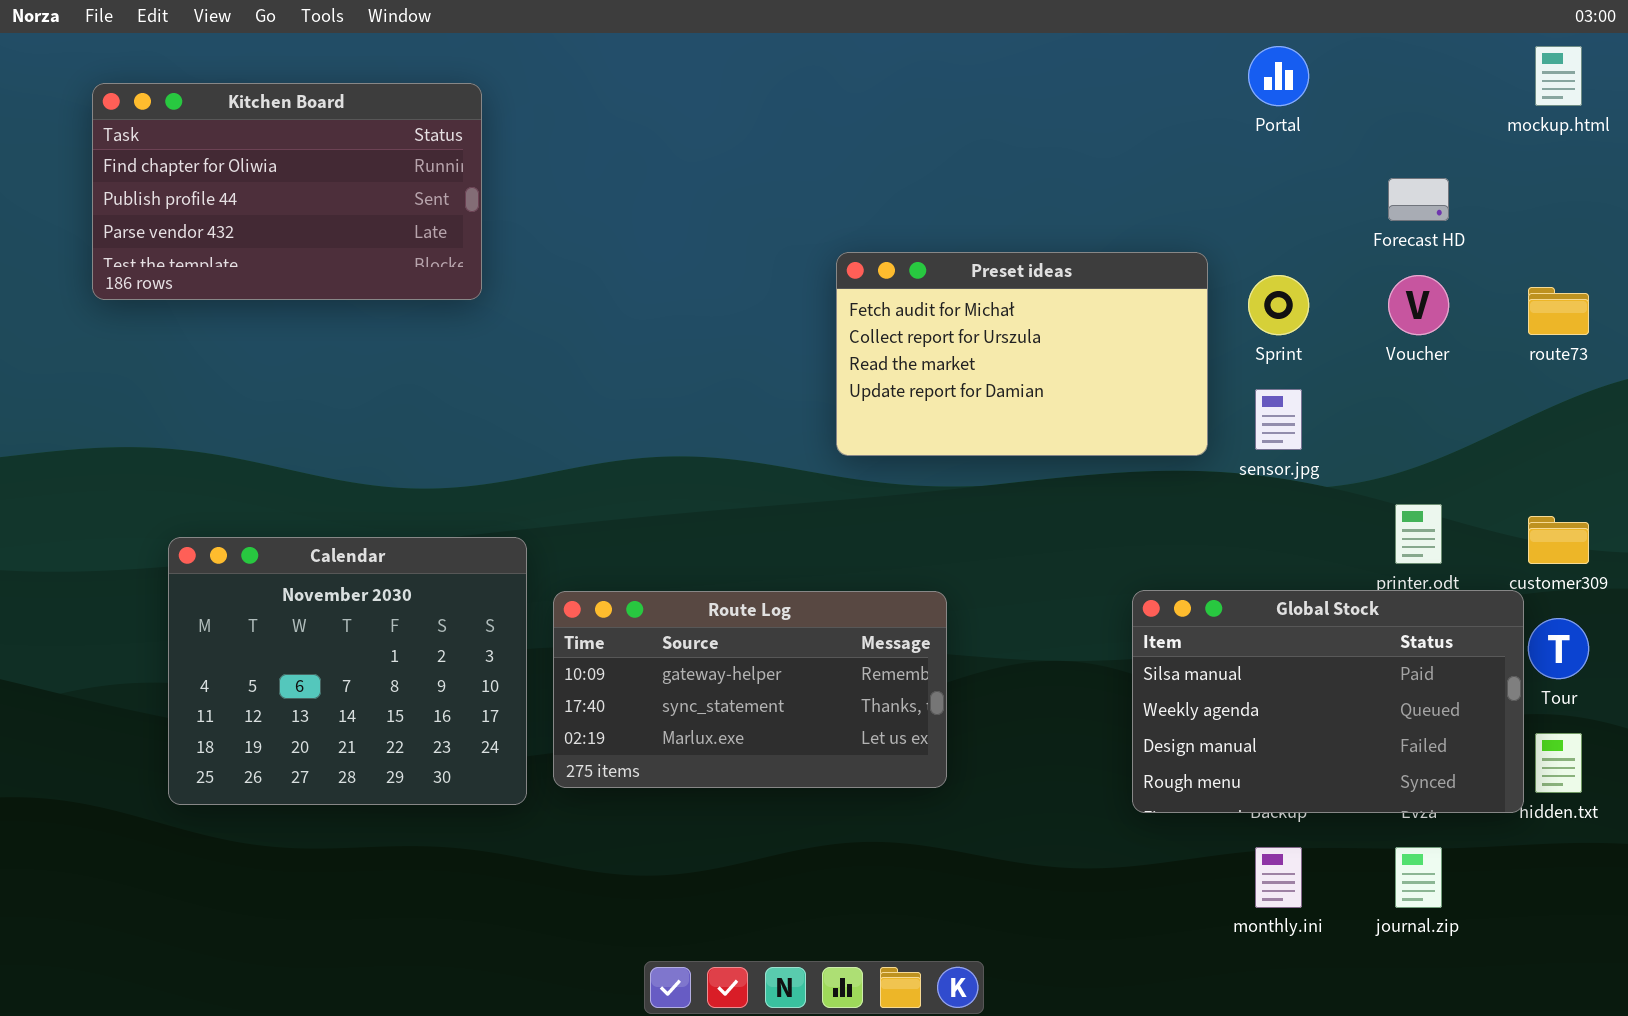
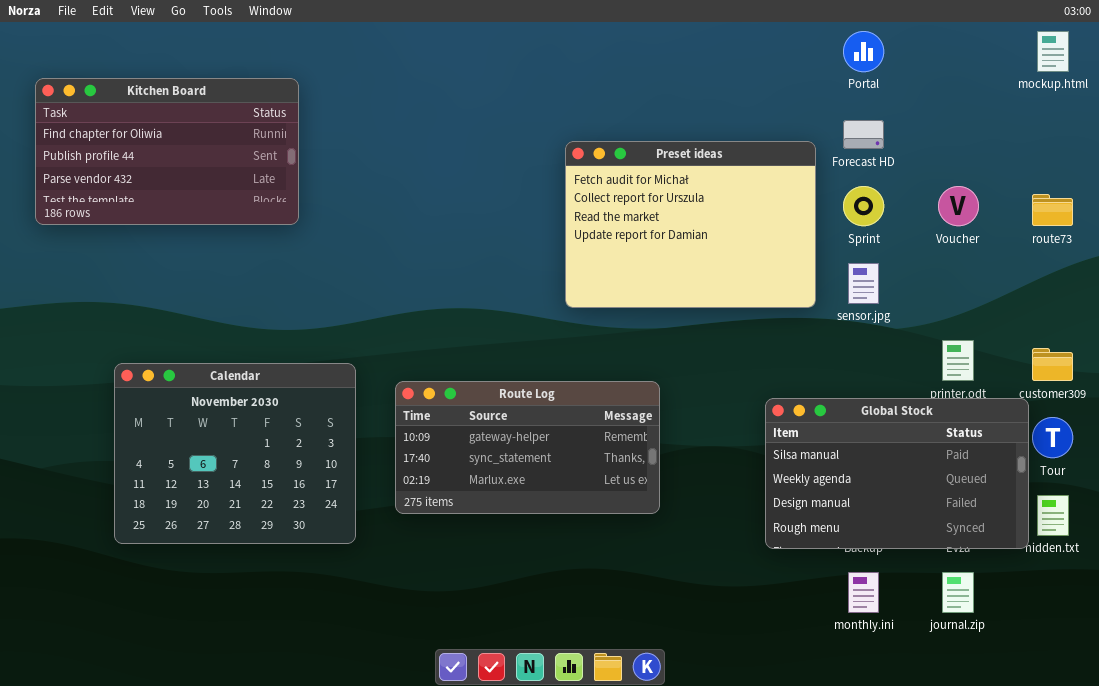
Kitchen Board: [92,83,482,300] -> [35,78,299,225], moved
Forecast HD: [1388,178,1449,221] -> [843,120,884,149], moved
Preset ideas: [836,252,1208,456] -> [565,141,816,308], resized
Route Log: [553,591,947,788] -> [395,381,660,514], moved

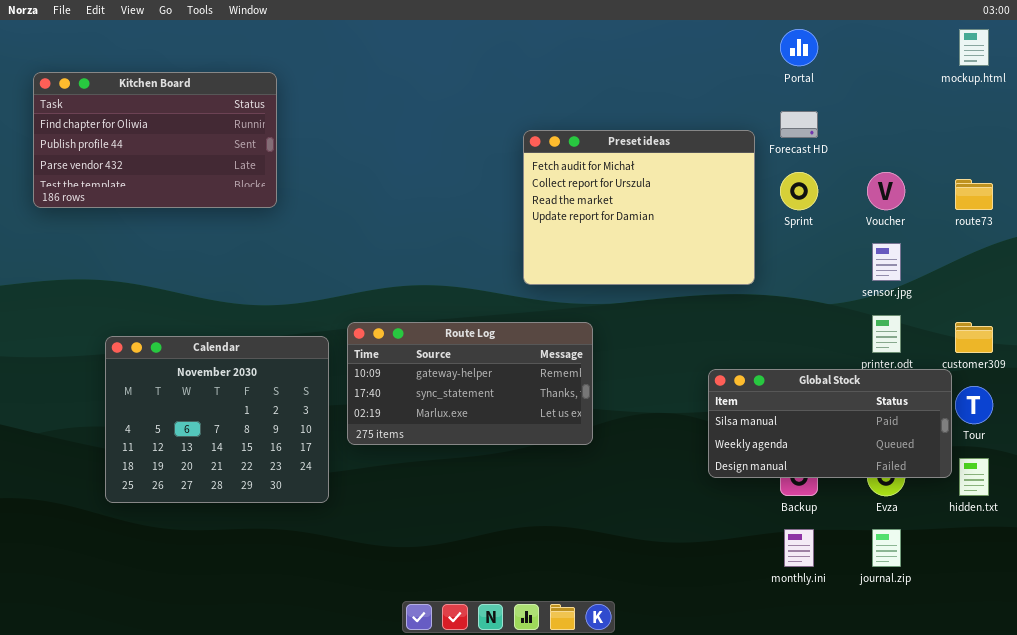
sensor.jpg: [848,263,879,304] -> [872,243,901,281], moved
Route Log: [395,381,660,514] -> [347,322,593,445], moved
Global Stock: [765,398,1029,549] -> [708,369,952,478], resized

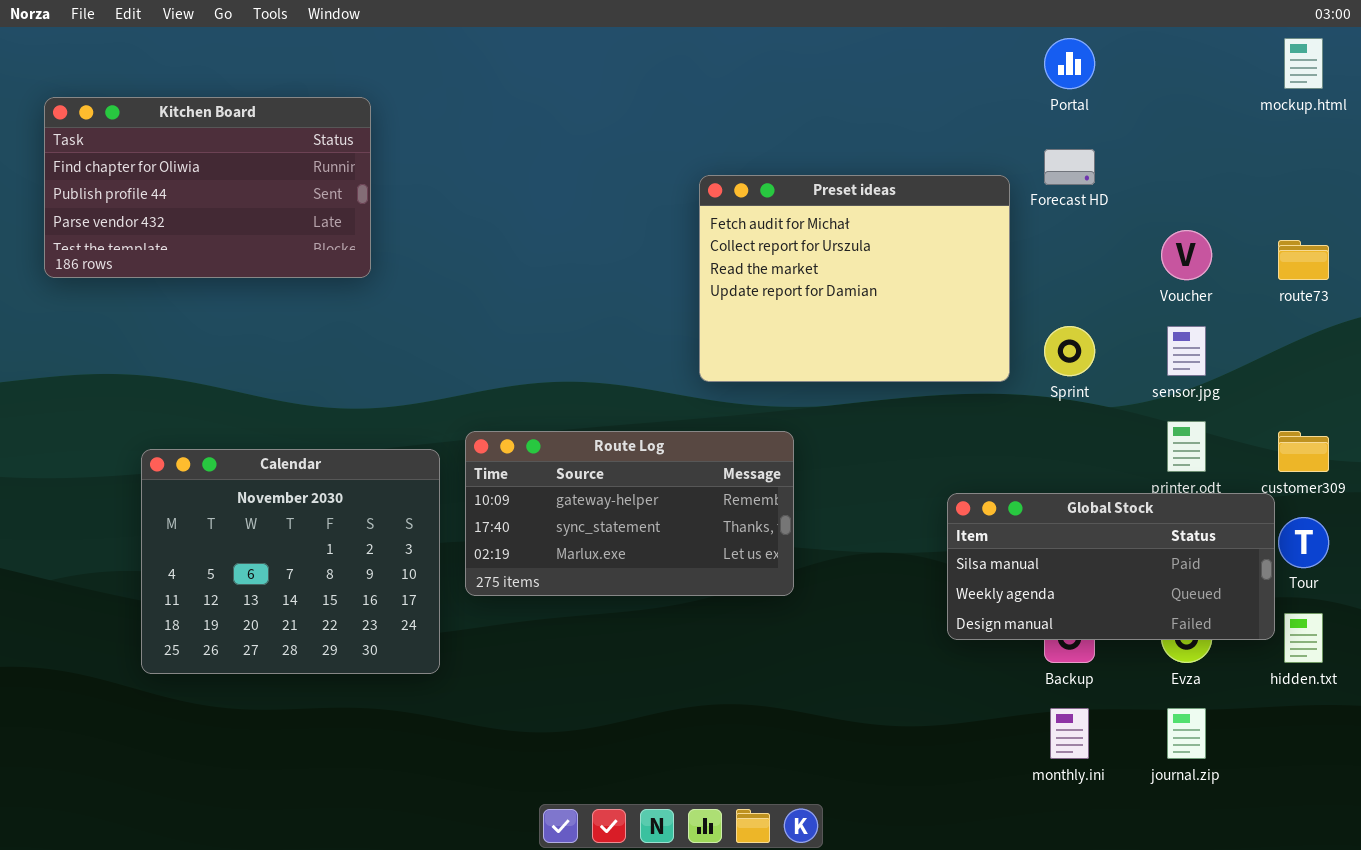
Sprint: [780,172,818,210] -> [1044,326,1095,376], moved

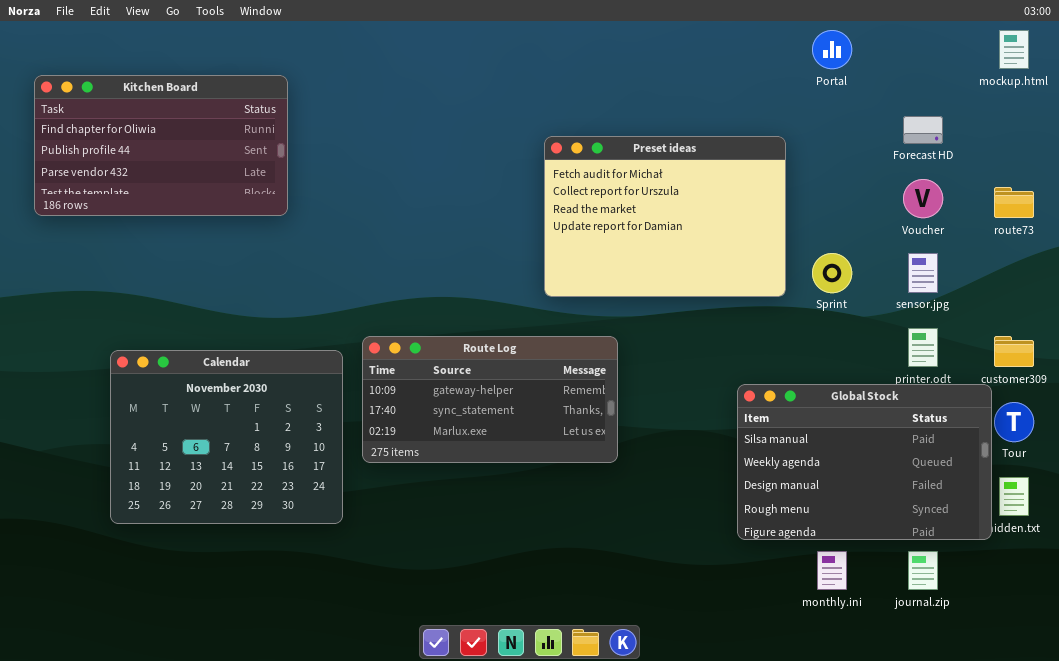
Forecast HD: [1044,149,1095,185] -> [903,116,943,144], moved
Global Stock: [947,493,1275,640] -> [737,384,992,540], resized

